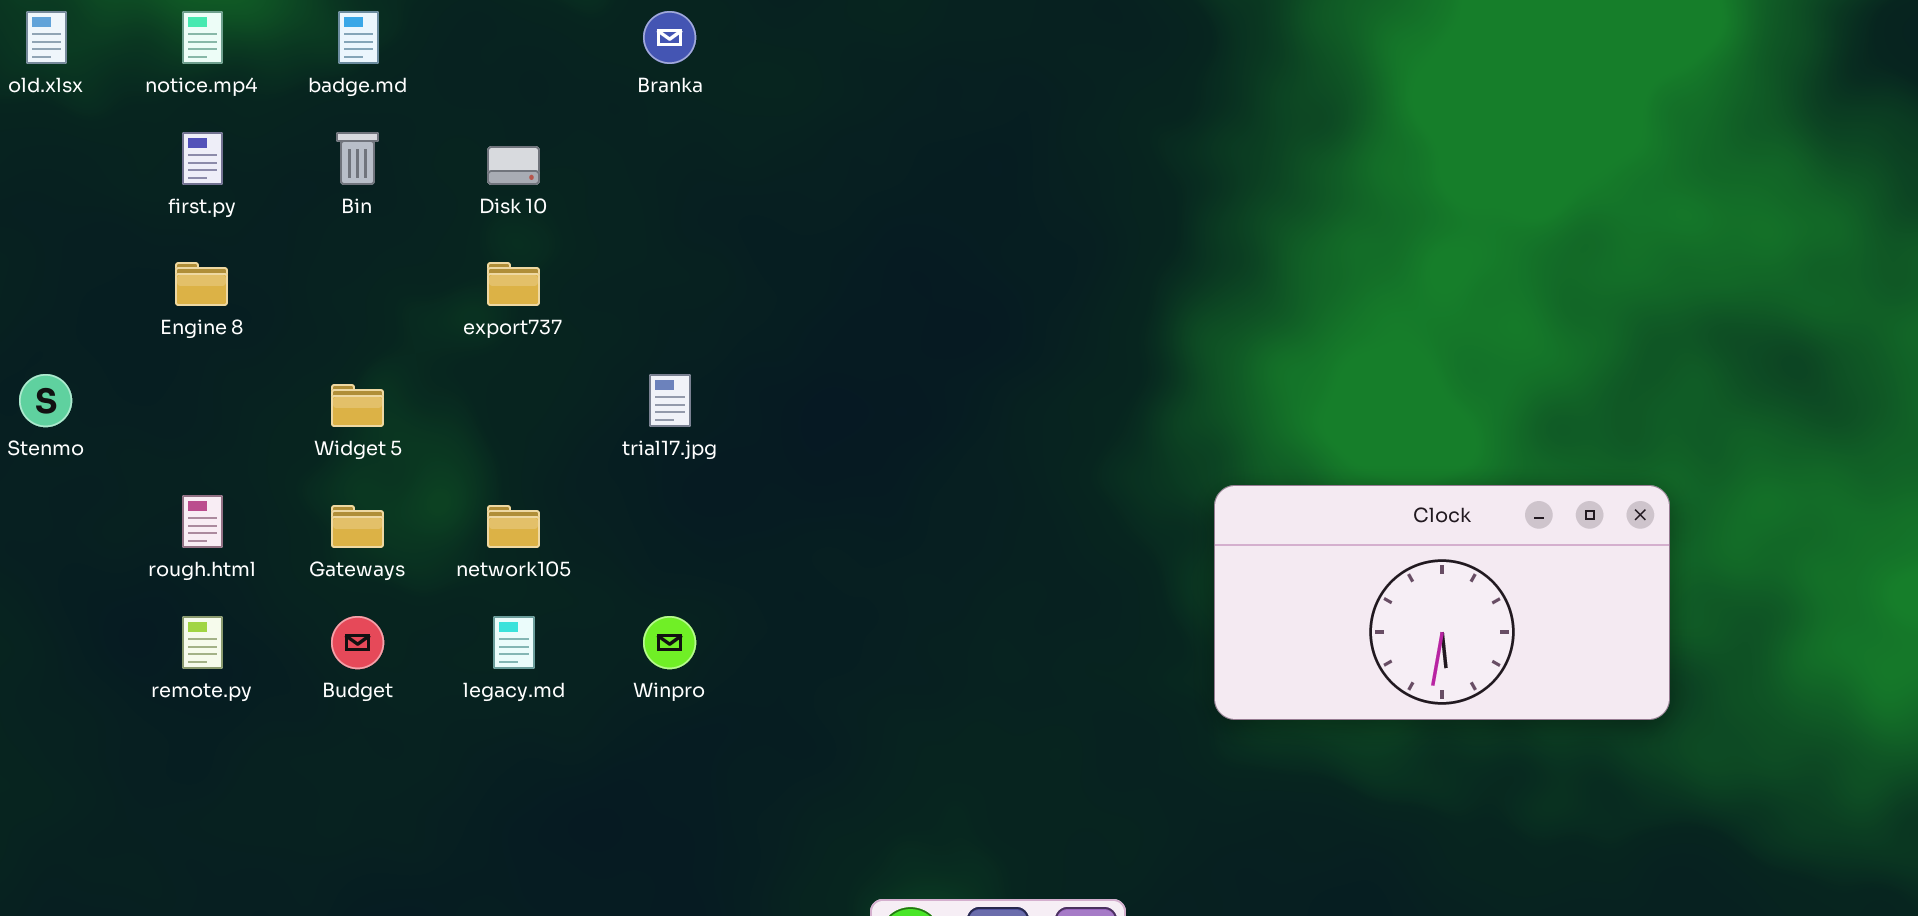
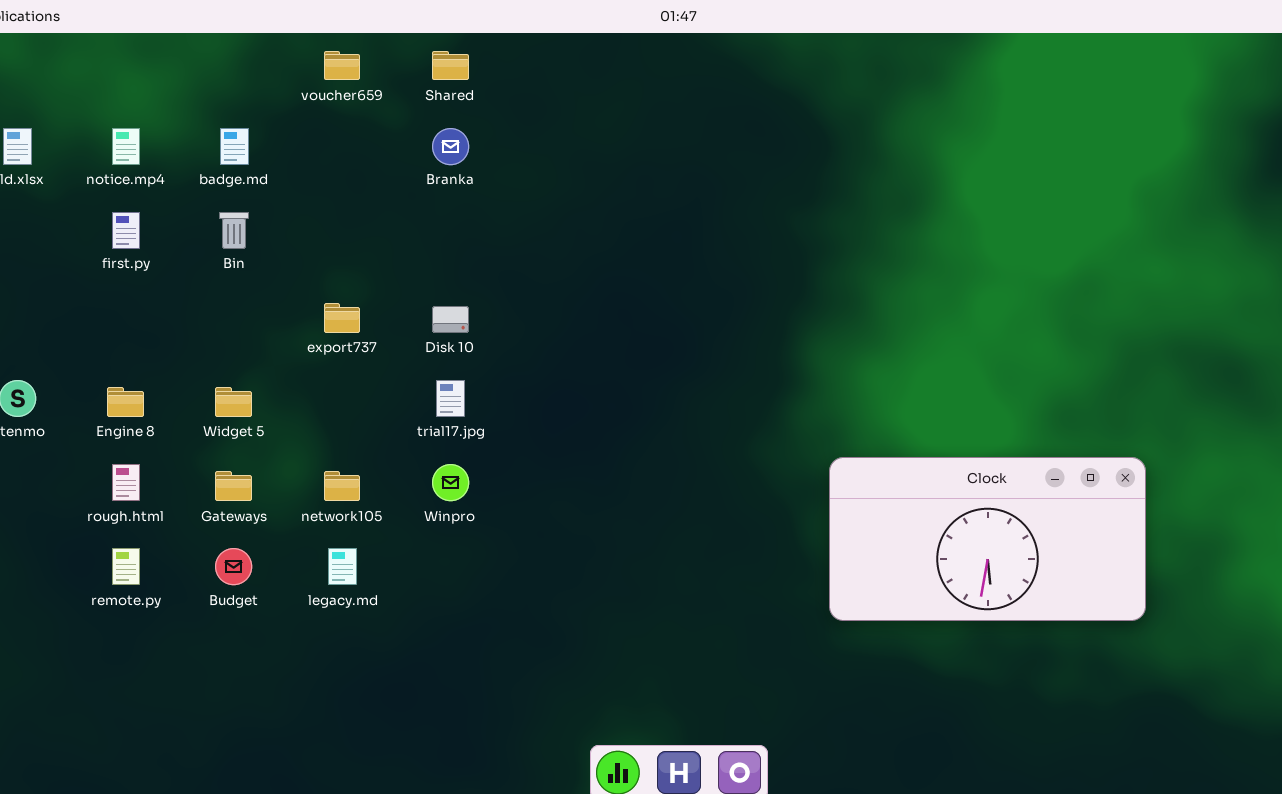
Disk 10: [487,146,540,185] -> [432,306,469,333], moved
Engine 8: [175,262,228,306] -> [107,387,144,417], moved
Winpro: [643,616,696,669] -> [432,464,469,501], moved

